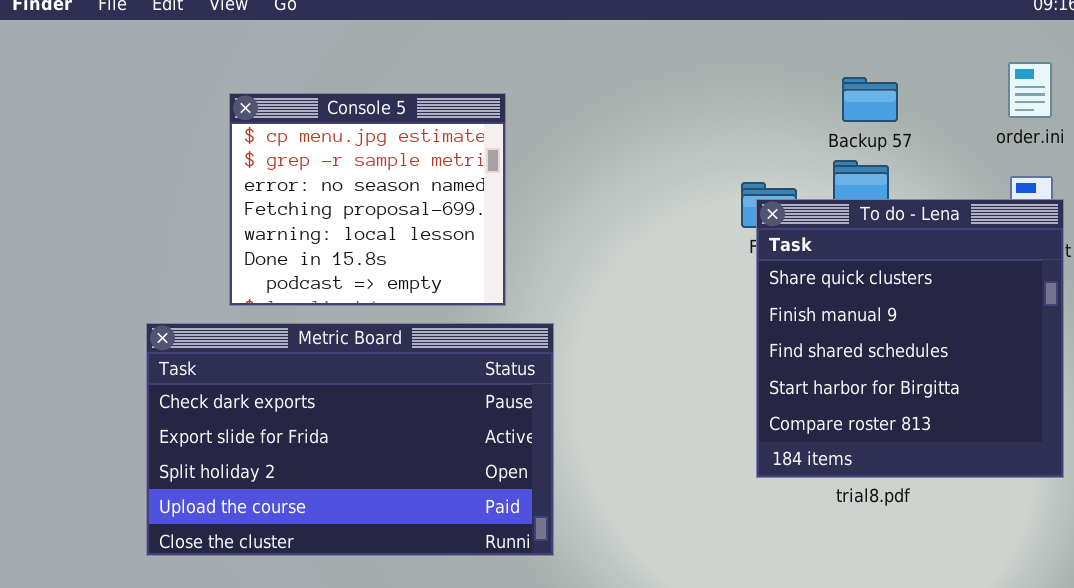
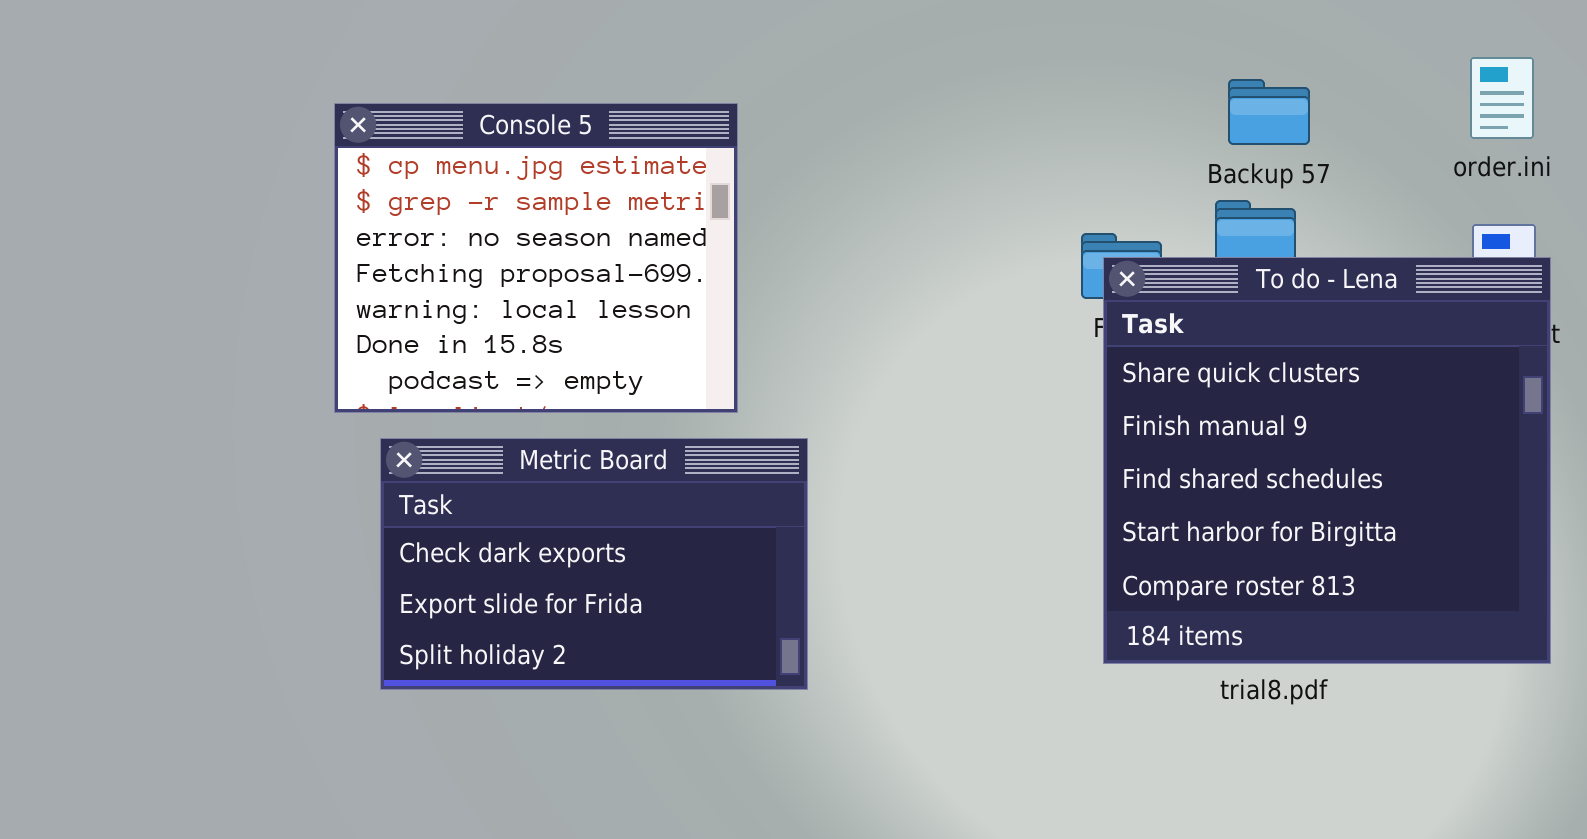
Metric Board: [146,323,554,556] -> [380,438,808,690], resized

